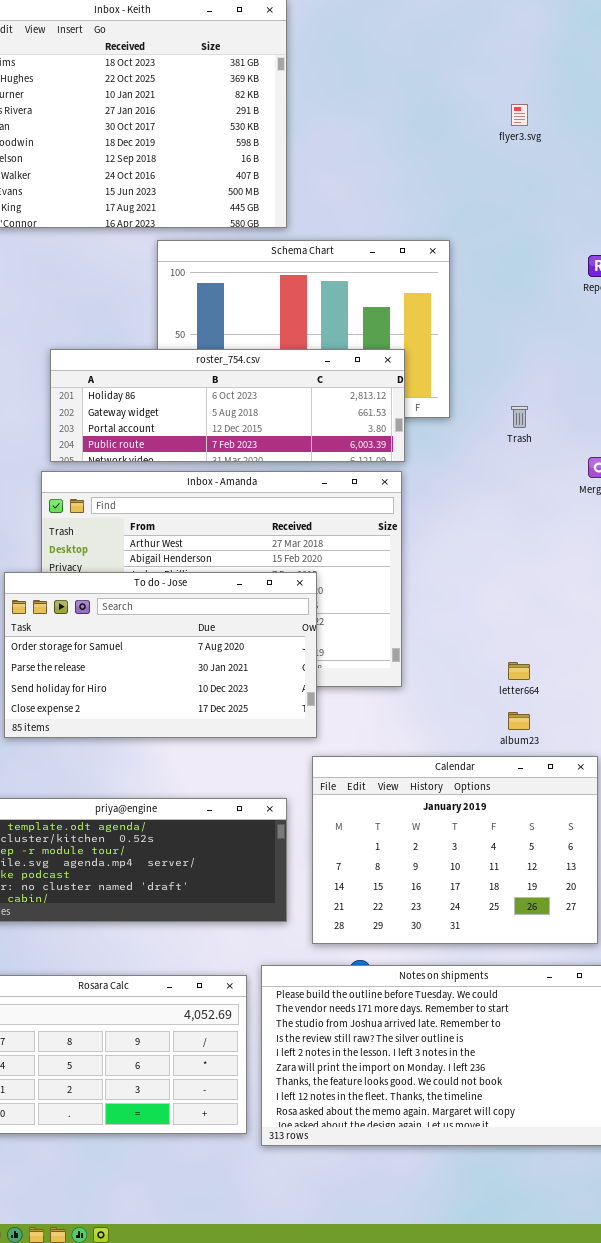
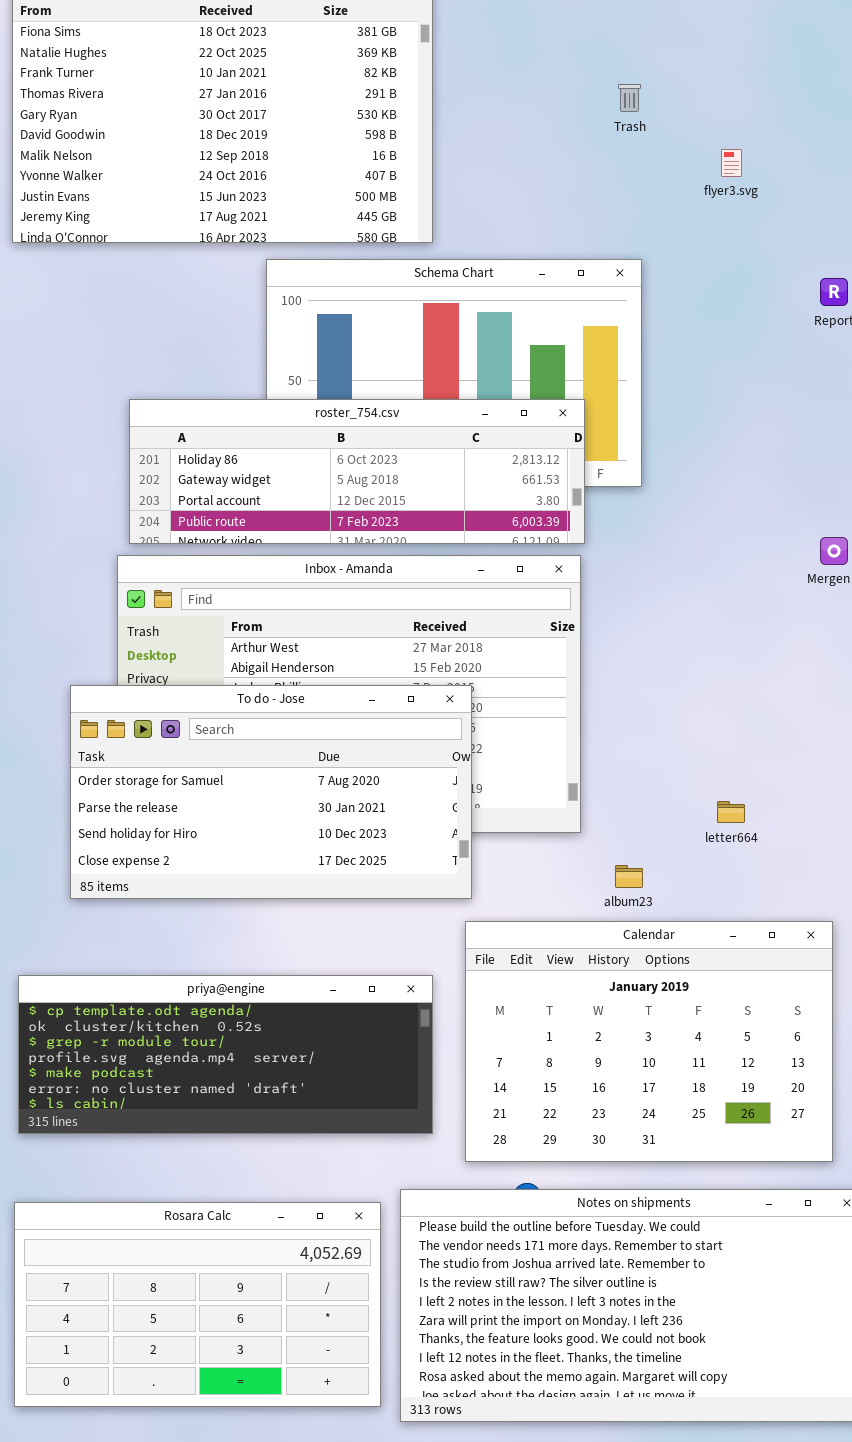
flyer3.svg: [511,104,528,126] -> [721,149,742,177], moved
Trash: [511,406,528,428] -> [618,84,641,112], moved
album23: [508,712,530,730] -> [615,865,643,888], moved

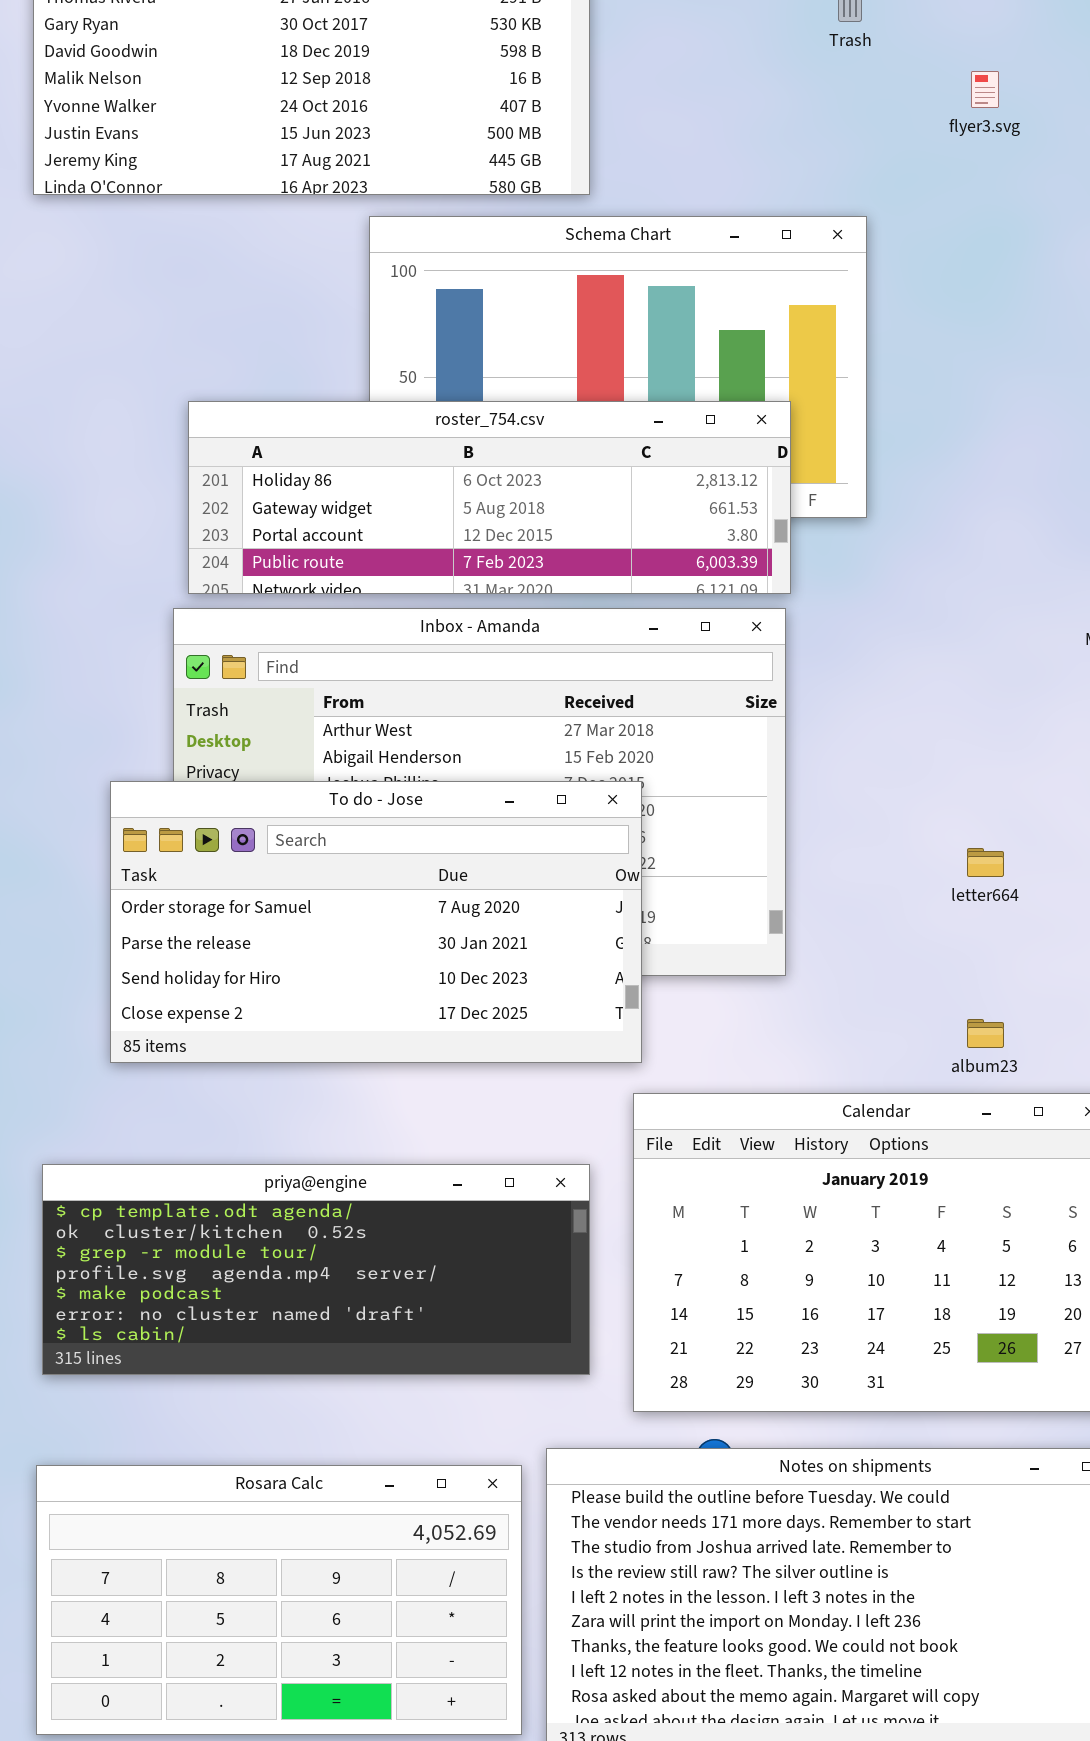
letter664: [717,801,745,823] -> [967,848,1004,877], moved
album23: [615,865,643,888] -> [967,1019,1004,1048], moved

